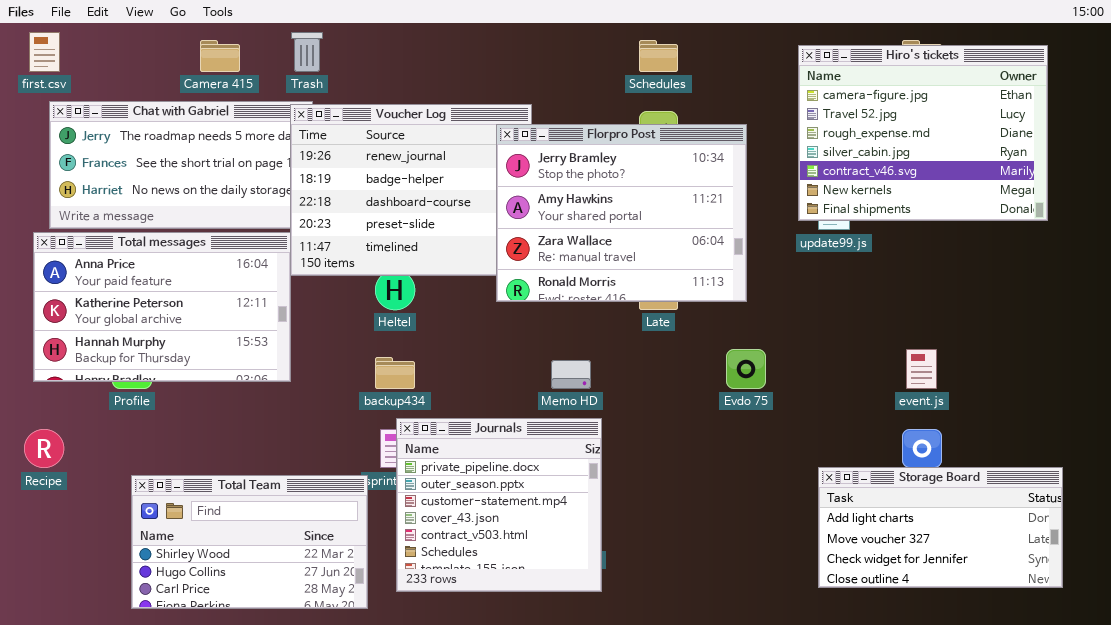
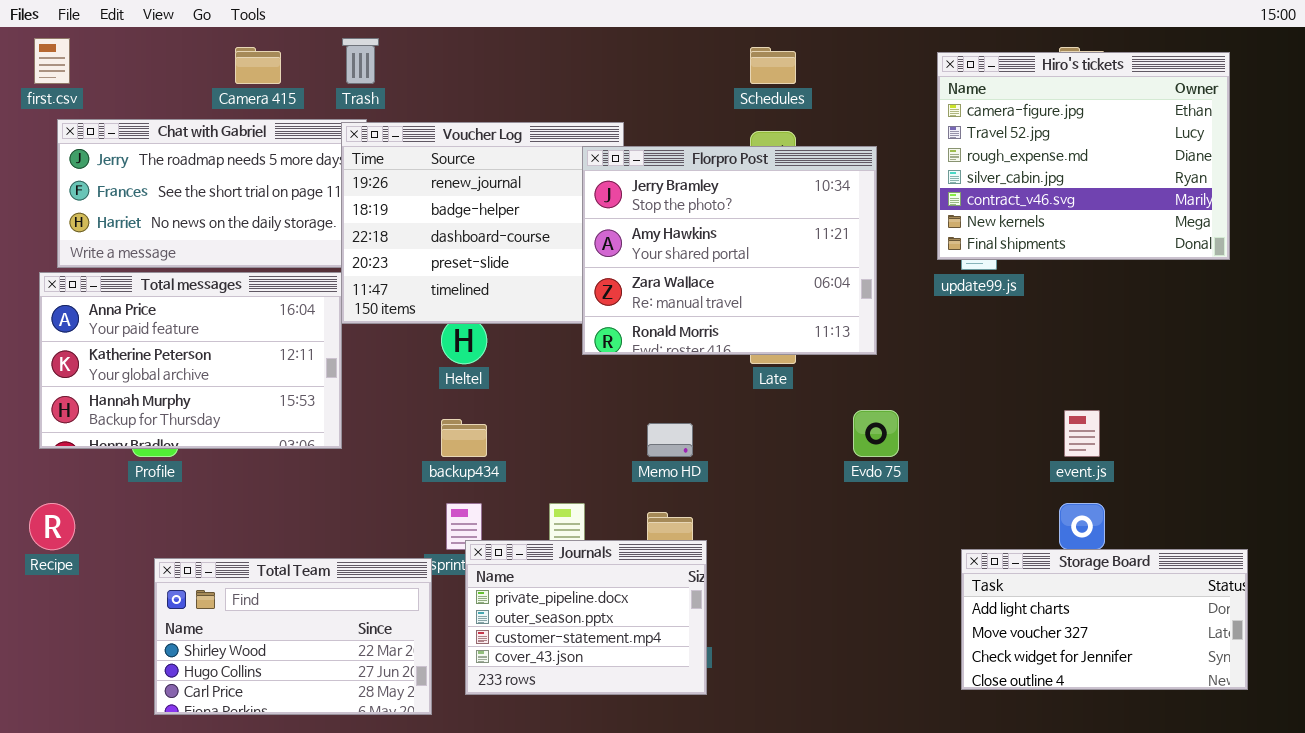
Journals: [396,418,602,592] -> [465,540,707,695], resized

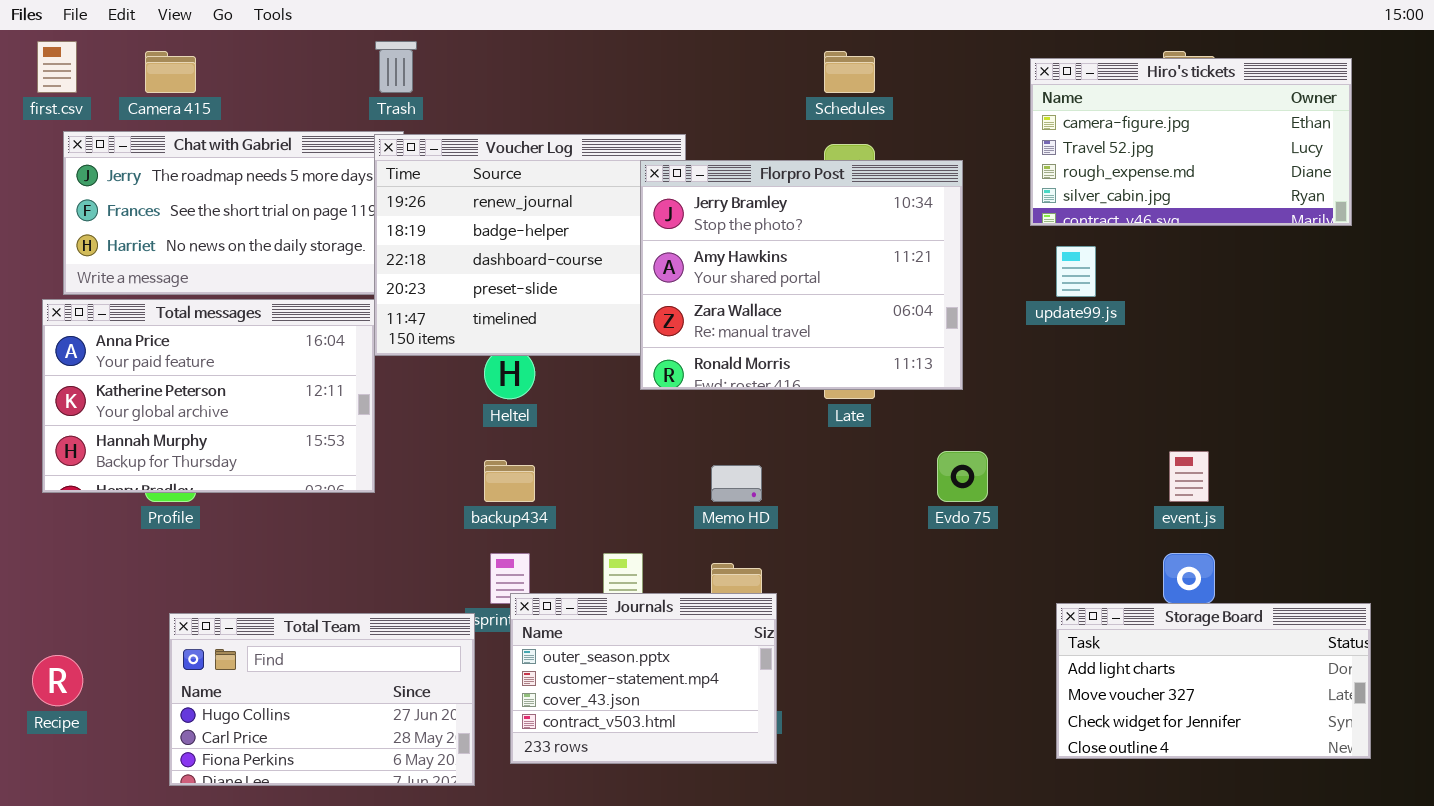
Camera 415: [235,47,281,84] -> [145,51,196,93], moved
Hiro's tickets: [937,52,1230,260] -> [1030,58,1352,226], resized
Recipe: [29,503,75,550] -> [32,655,83,706], moved
Journals: [465,540,707,695] -> [510,593,777,764], scrolled down 1 row
Total Team: [154,558,432,715] -> [169,613,475,786], scrolled down 1 row

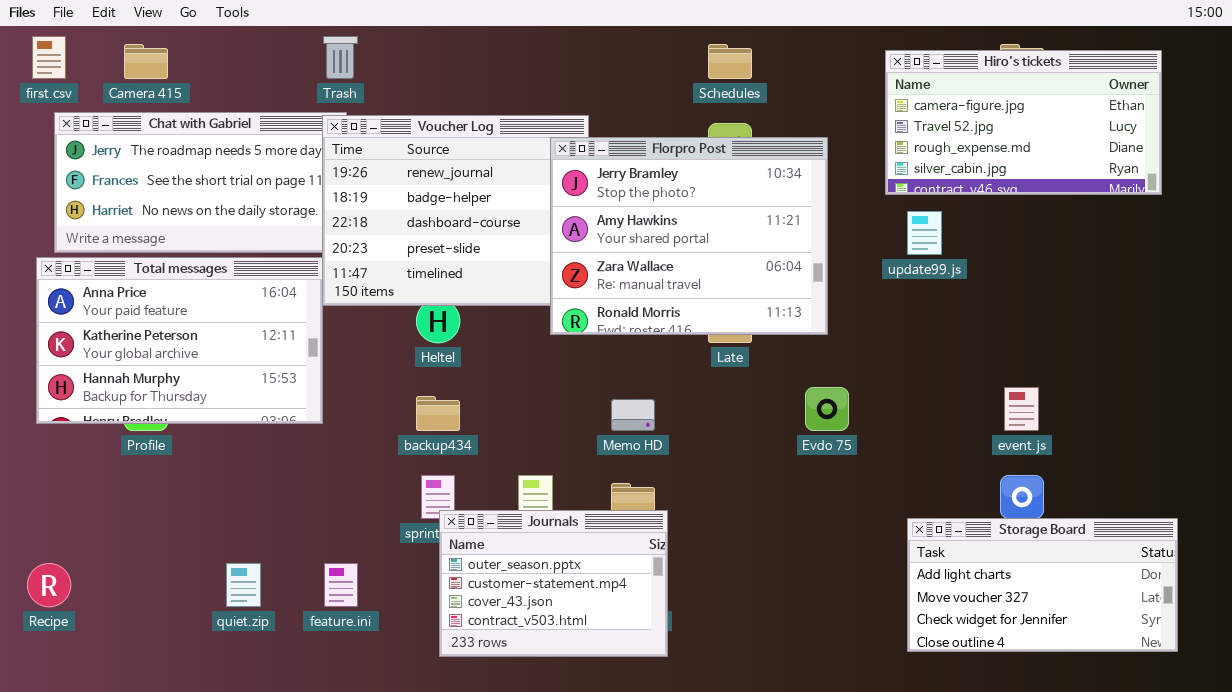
Total Team: [169,613,475,786] -> none, closed

